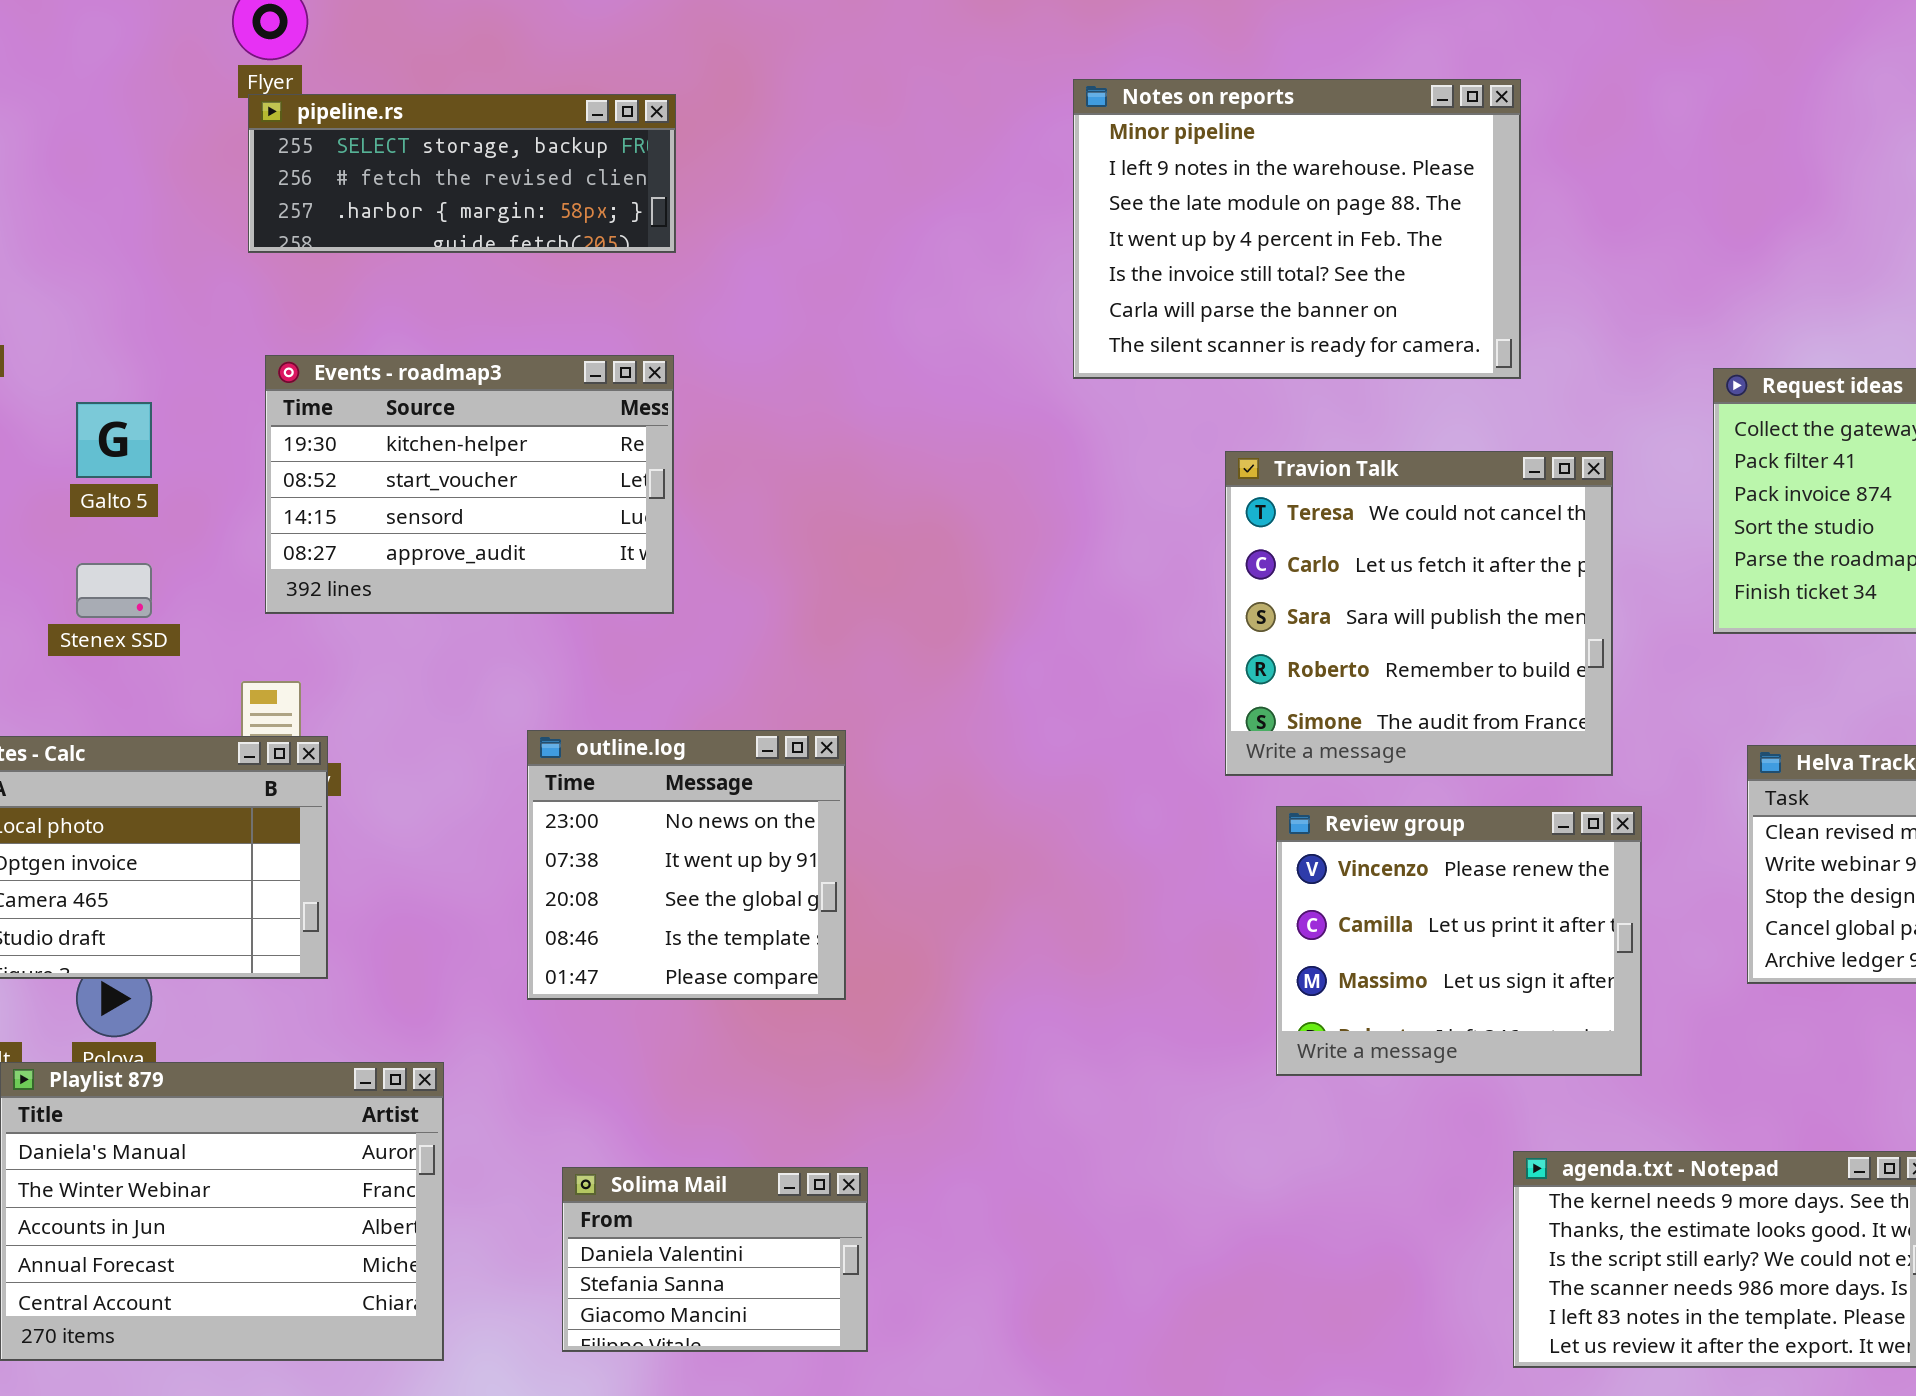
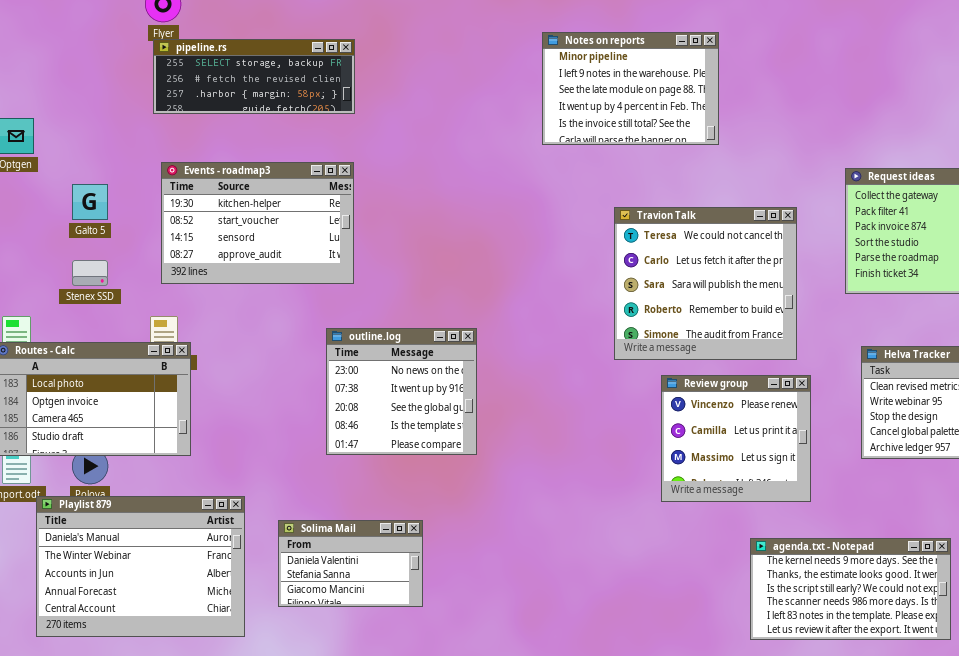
Notes on reports: [1073,79,1521,379] -> [542,32,719,145], resized
outline.log: [527,730,846,1000] -> [326,328,477,455], moved
Review group: [1276,806,1642,1076] -> [661,375,811,502], resized
Solima Mail: [562,1167,868,1352] -> [278,520,423,607], moved

